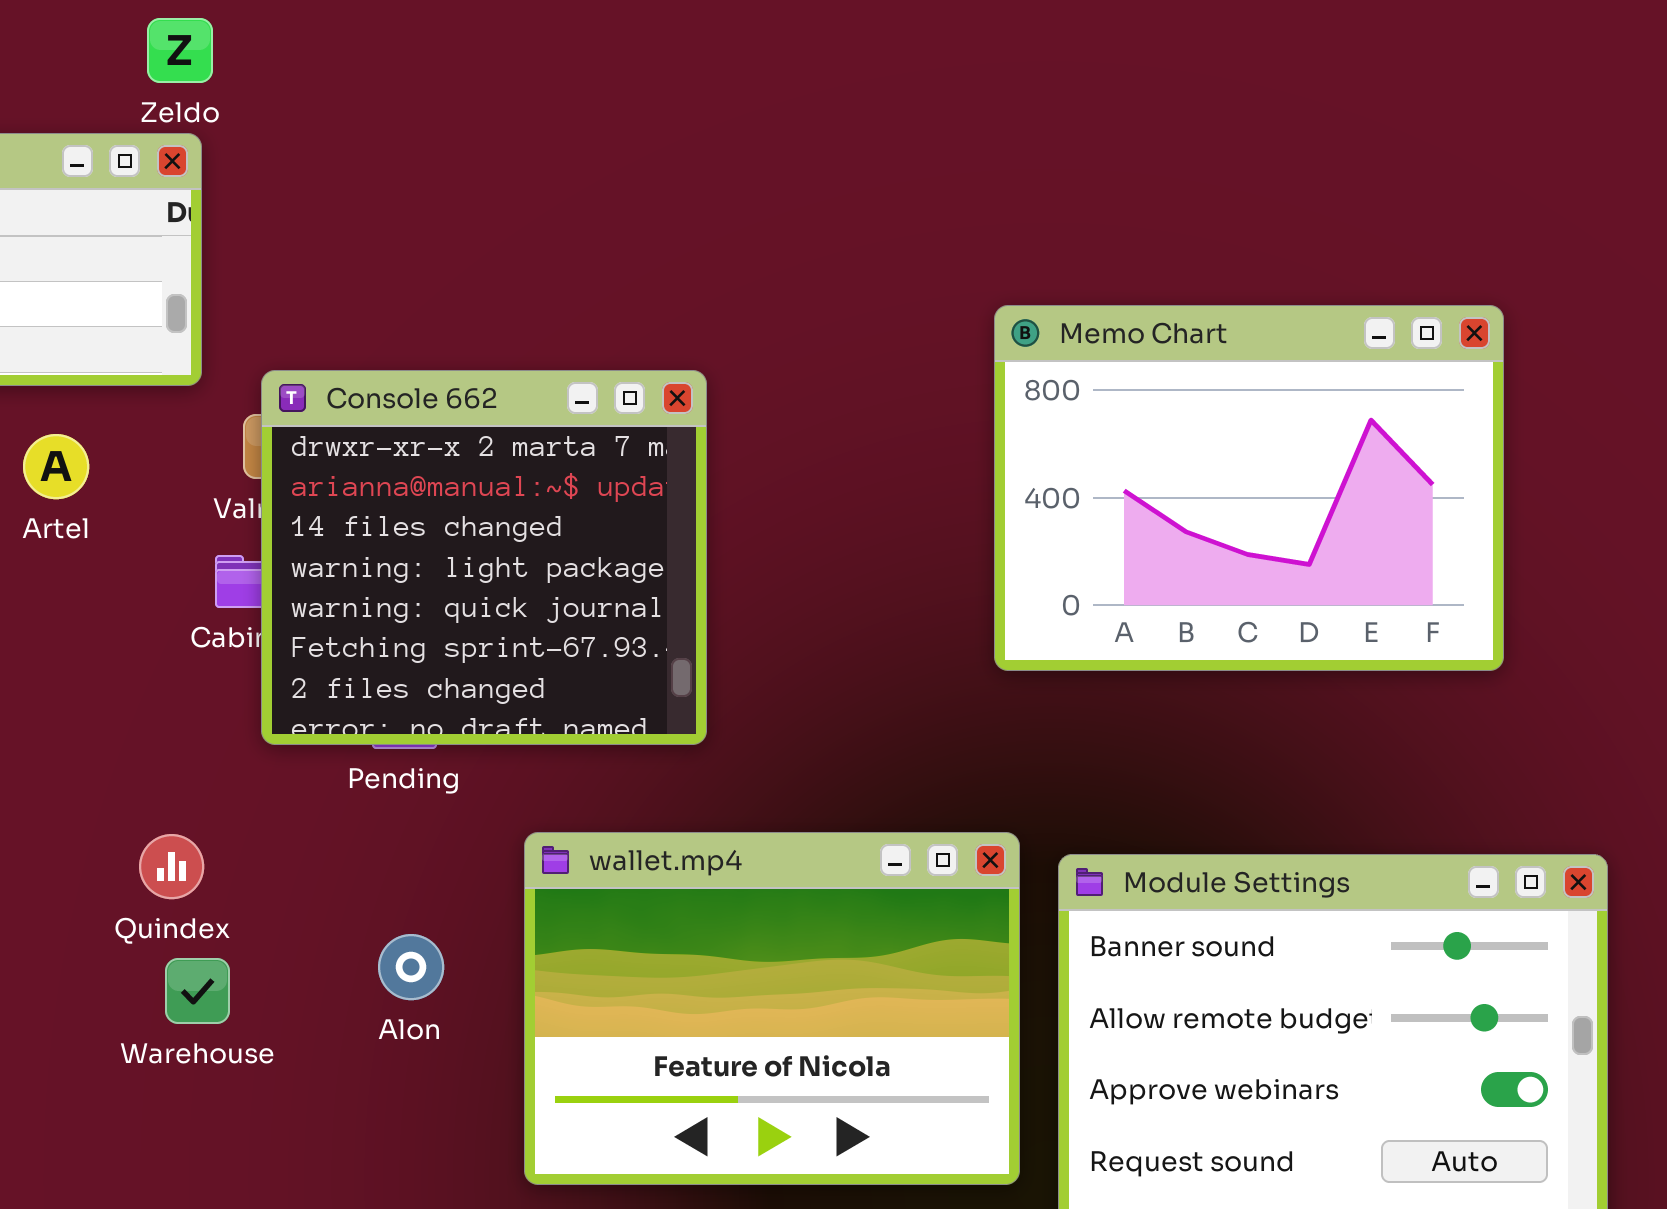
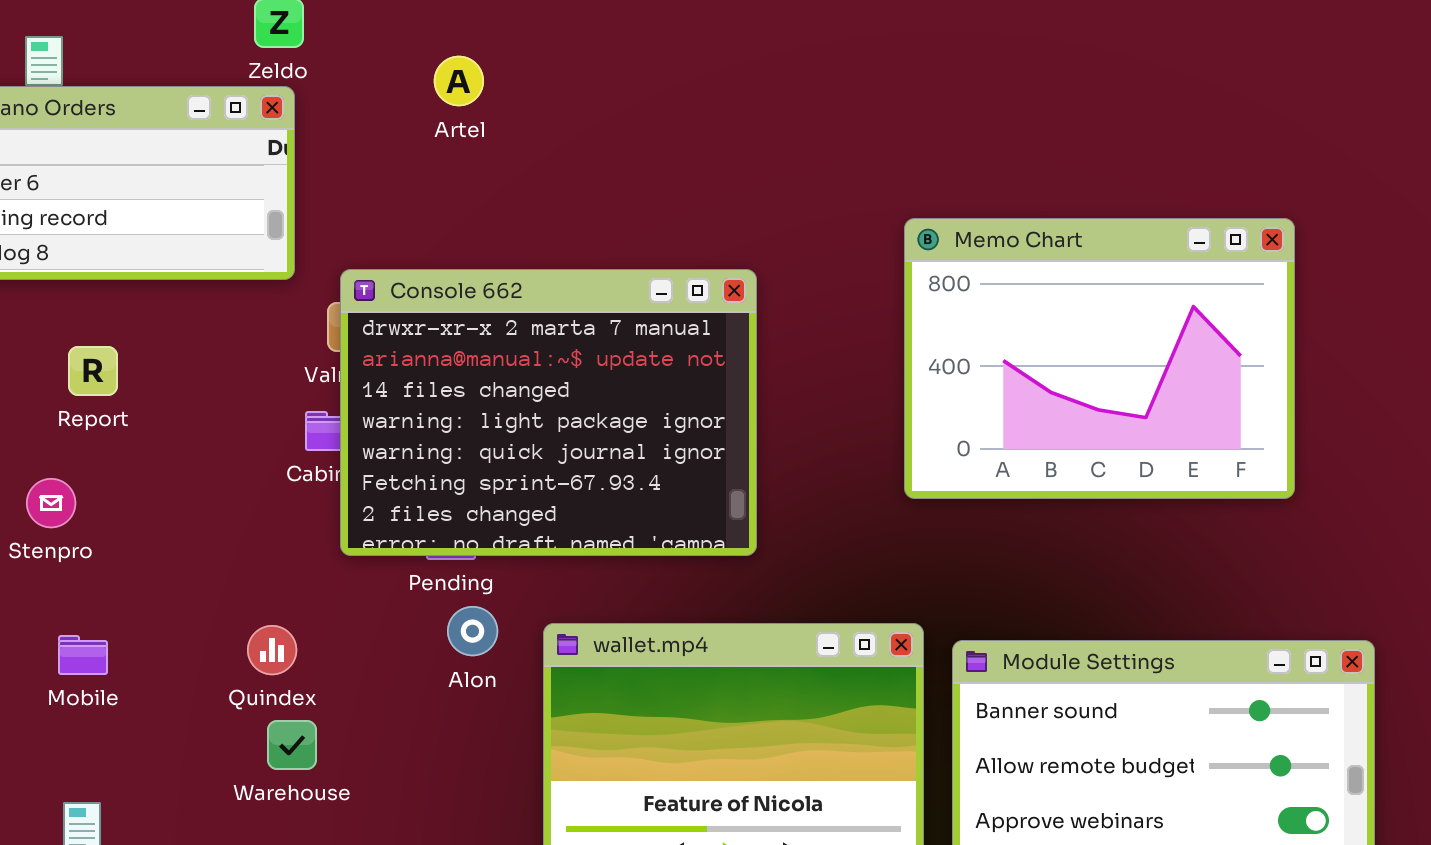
Console 662: [261,370,707,745] -> [340,269,757,556], resized
Artel: [23,434,89,499] -> [434,56,484,106], moved
Alon: [378,934,444,1000] -> [447,606,498,656], moved

